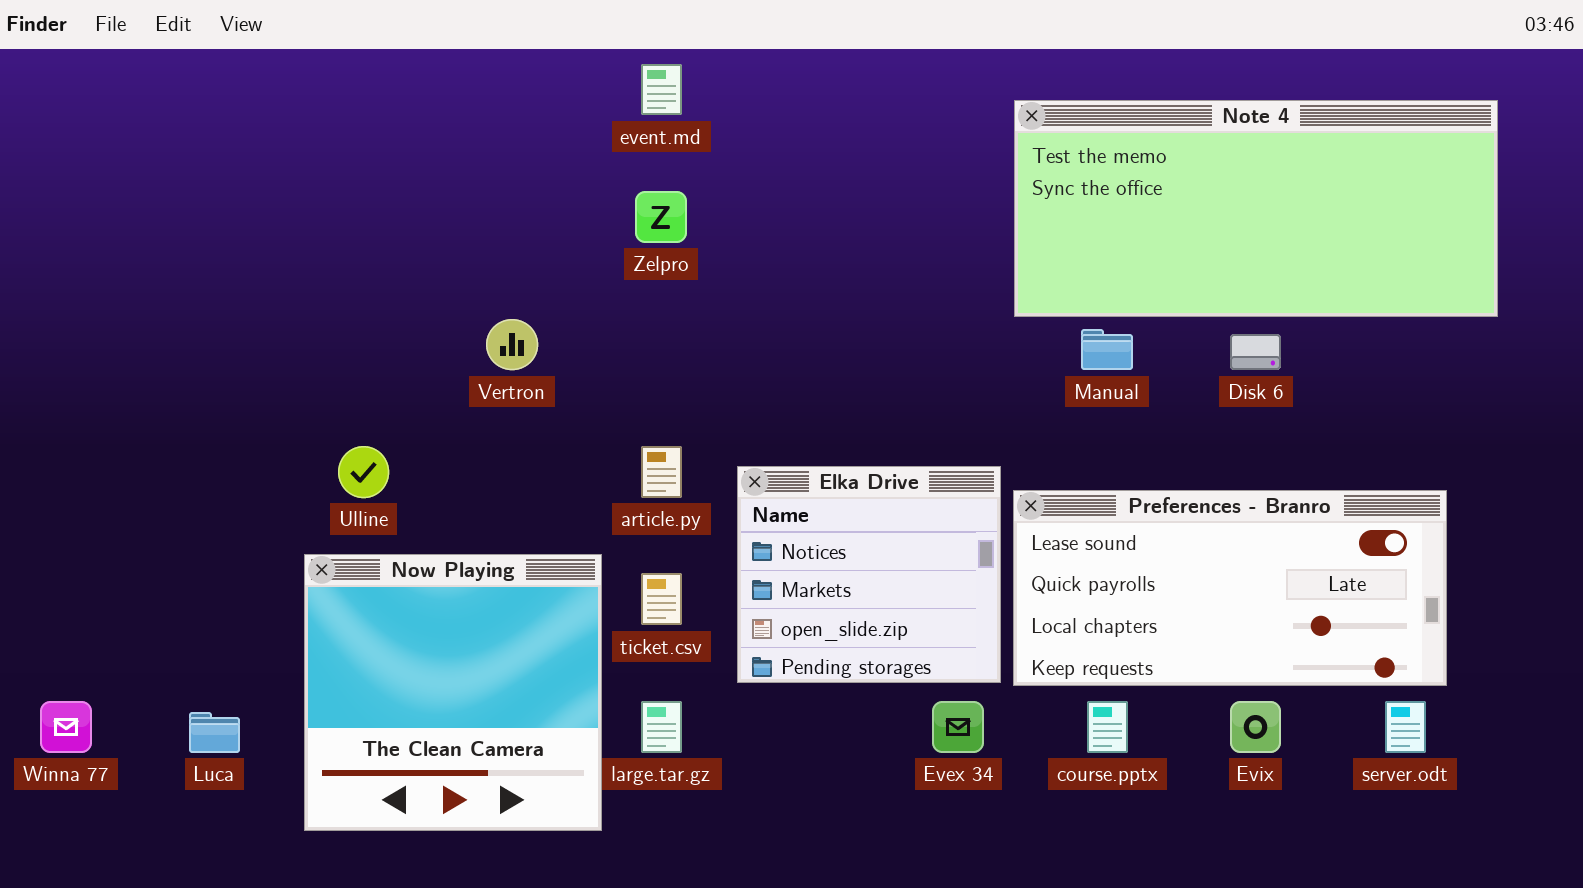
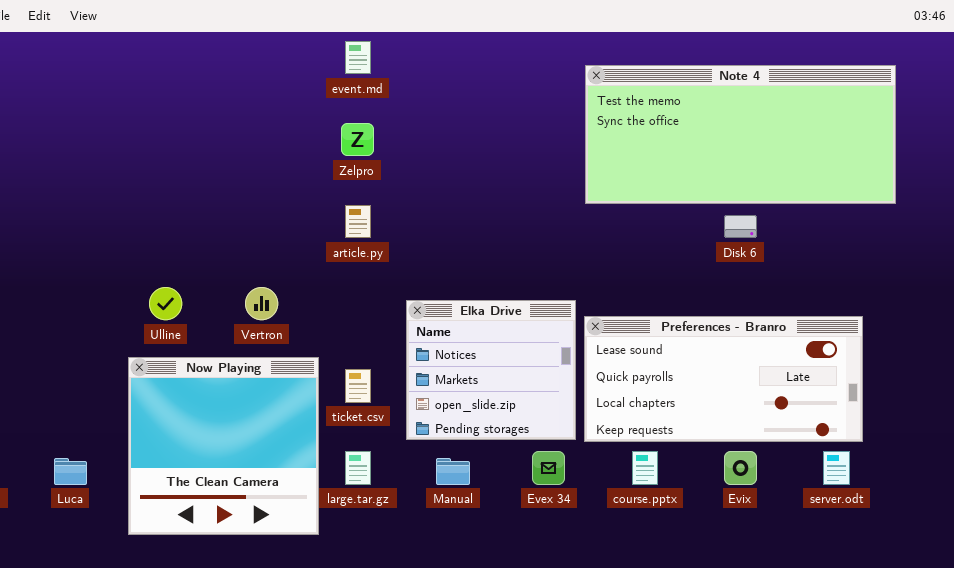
Vertron: [486,319,538,370] -> [245,287,278,320], moved
Manual: [1081,329,1133,370] -> [436,458,470,485], moved
article.py: [641,446,682,498] -> [345,205,371,238], moved

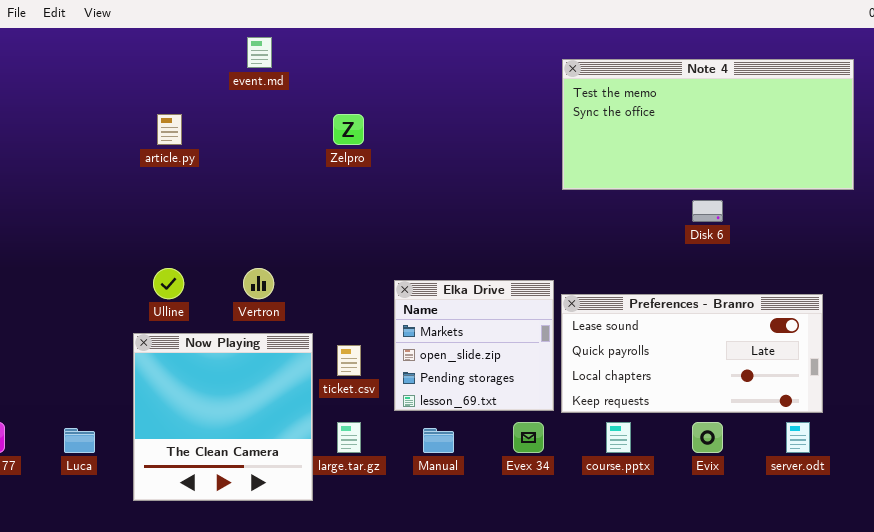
event.md: [345,41,371,74] -> [247,37,272,68], moved
article.py: [345,205,371,238] -> [157,114,182,145], moved
Elka Drive: [406,300,576,440] -> [394,280,554,411], scrolled down 1 row

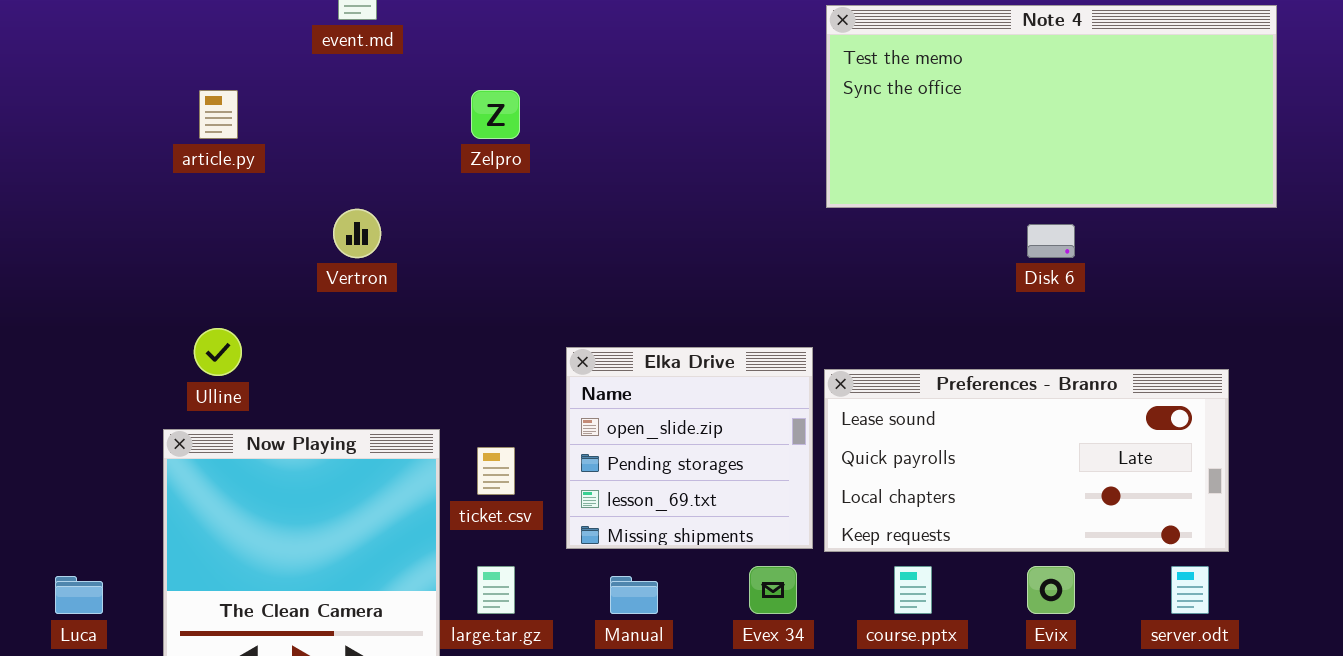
Vertron: [243,268,274,299] -> [333,209,381,258], moved
Elka Drive: [394,280,554,411] -> [566,347,813,549], scrolled down 1 row

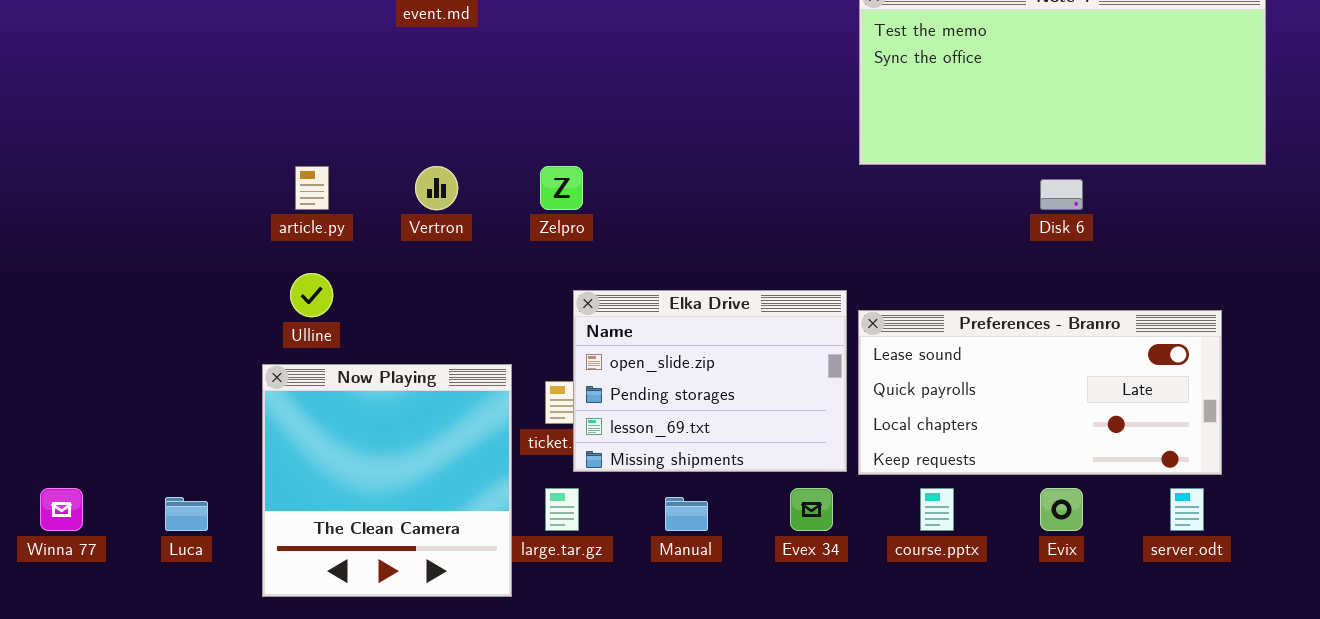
article.py: [199,90,238,139] -> [295,166,329,210], moved
Zelpro: [471,90,520,139] -> [540,166,583,210], moved
Elka Drive: [566,347,813,549] -> [573,290,847,472], resized

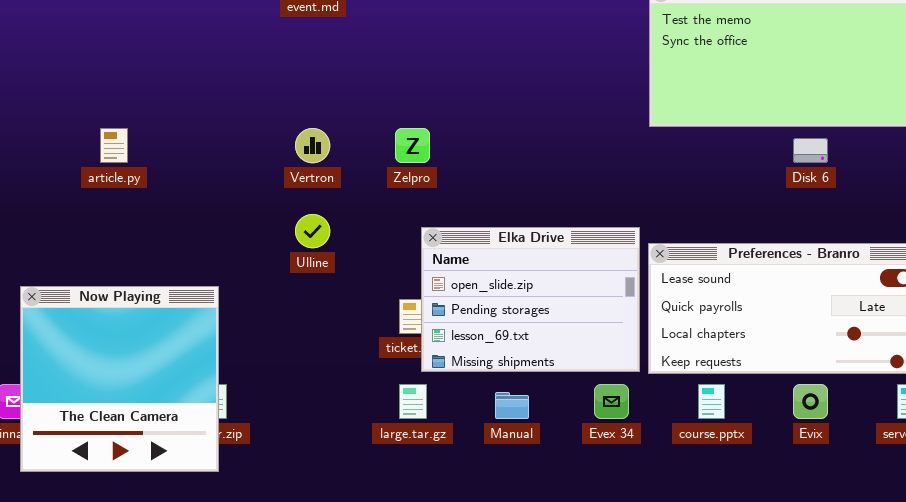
article.py: [295,166,329,210] -> [100,128,128,163], moved
Ulline: [290,273,333,317] -> [295,214,330,248], moved
Now Playing: [262,364,512,597] -> [20,286,219,472], moved

